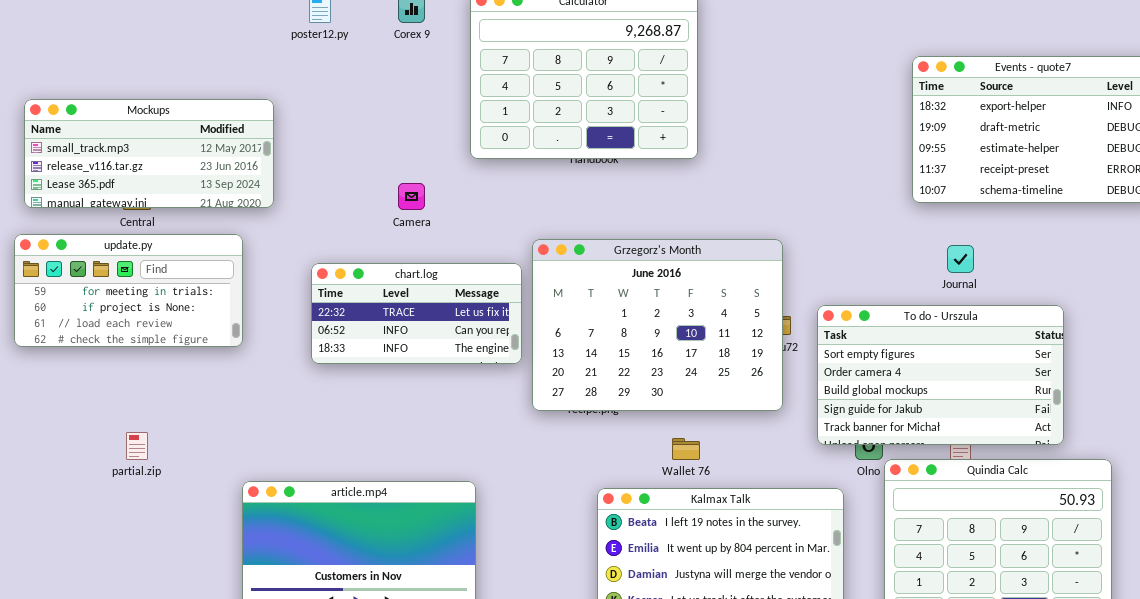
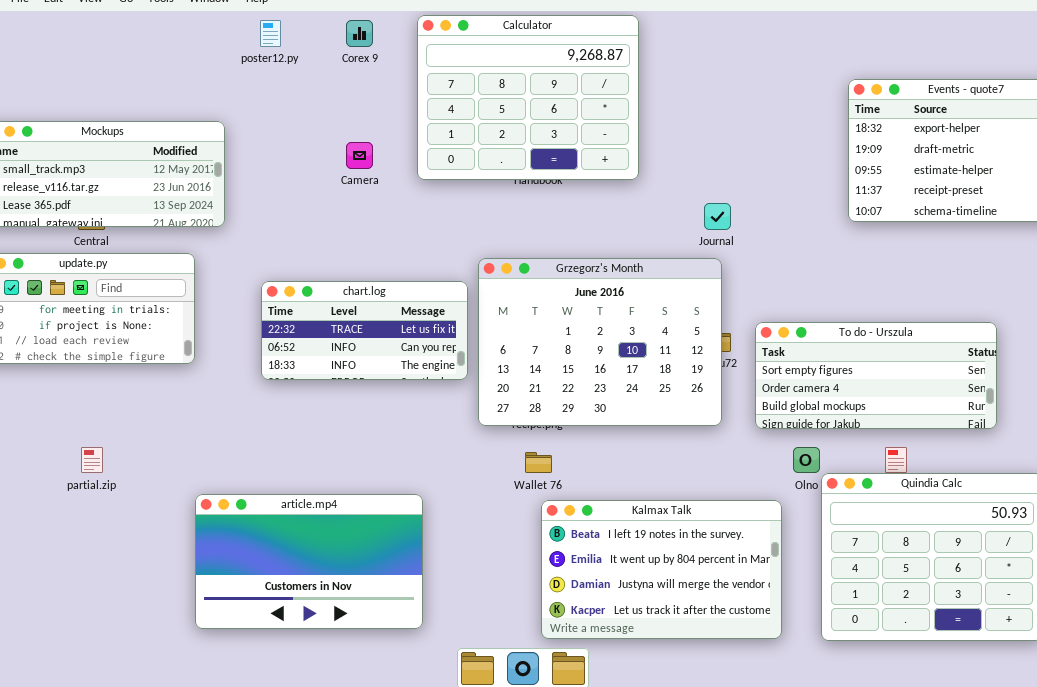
Camera: [398,183,425,210] -> [346,142,373,169], moved
Journal: [947,245,974,273] -> [704,203,731,230], moved
To do - Urszula: [817,305,1064,445] -> [755,322,997,429], resized
Wallet 76: [672,438,700,460] -> [525,452,552,473], moved

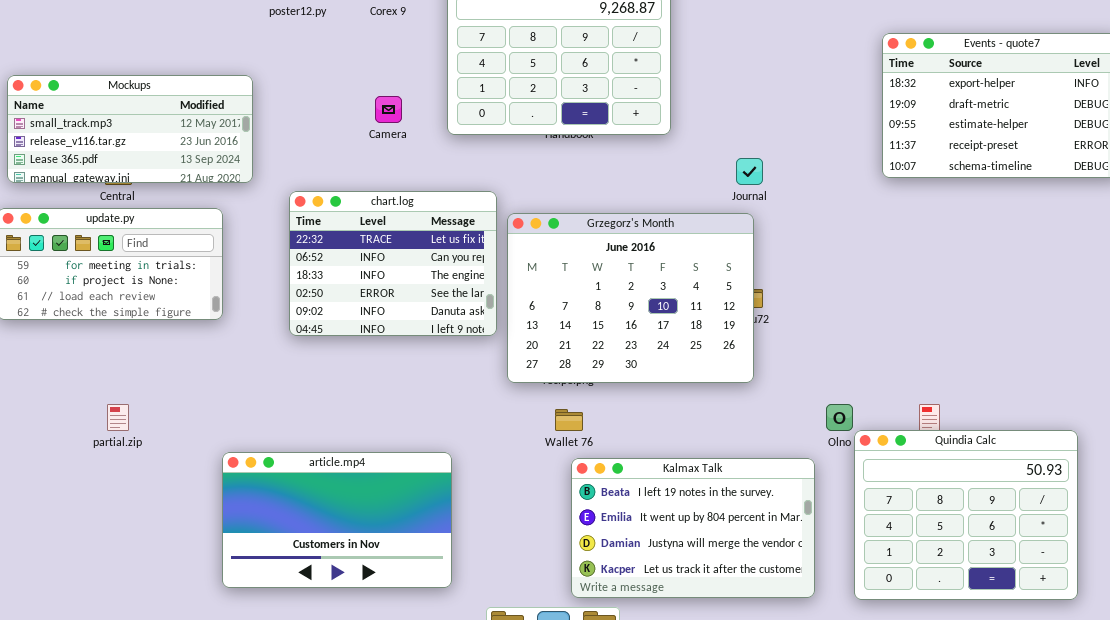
chart.log: [261,281,468,380] -> [289,191,497,336], resized
To do - Urszula: [755,322,997,429] -> none, closed

